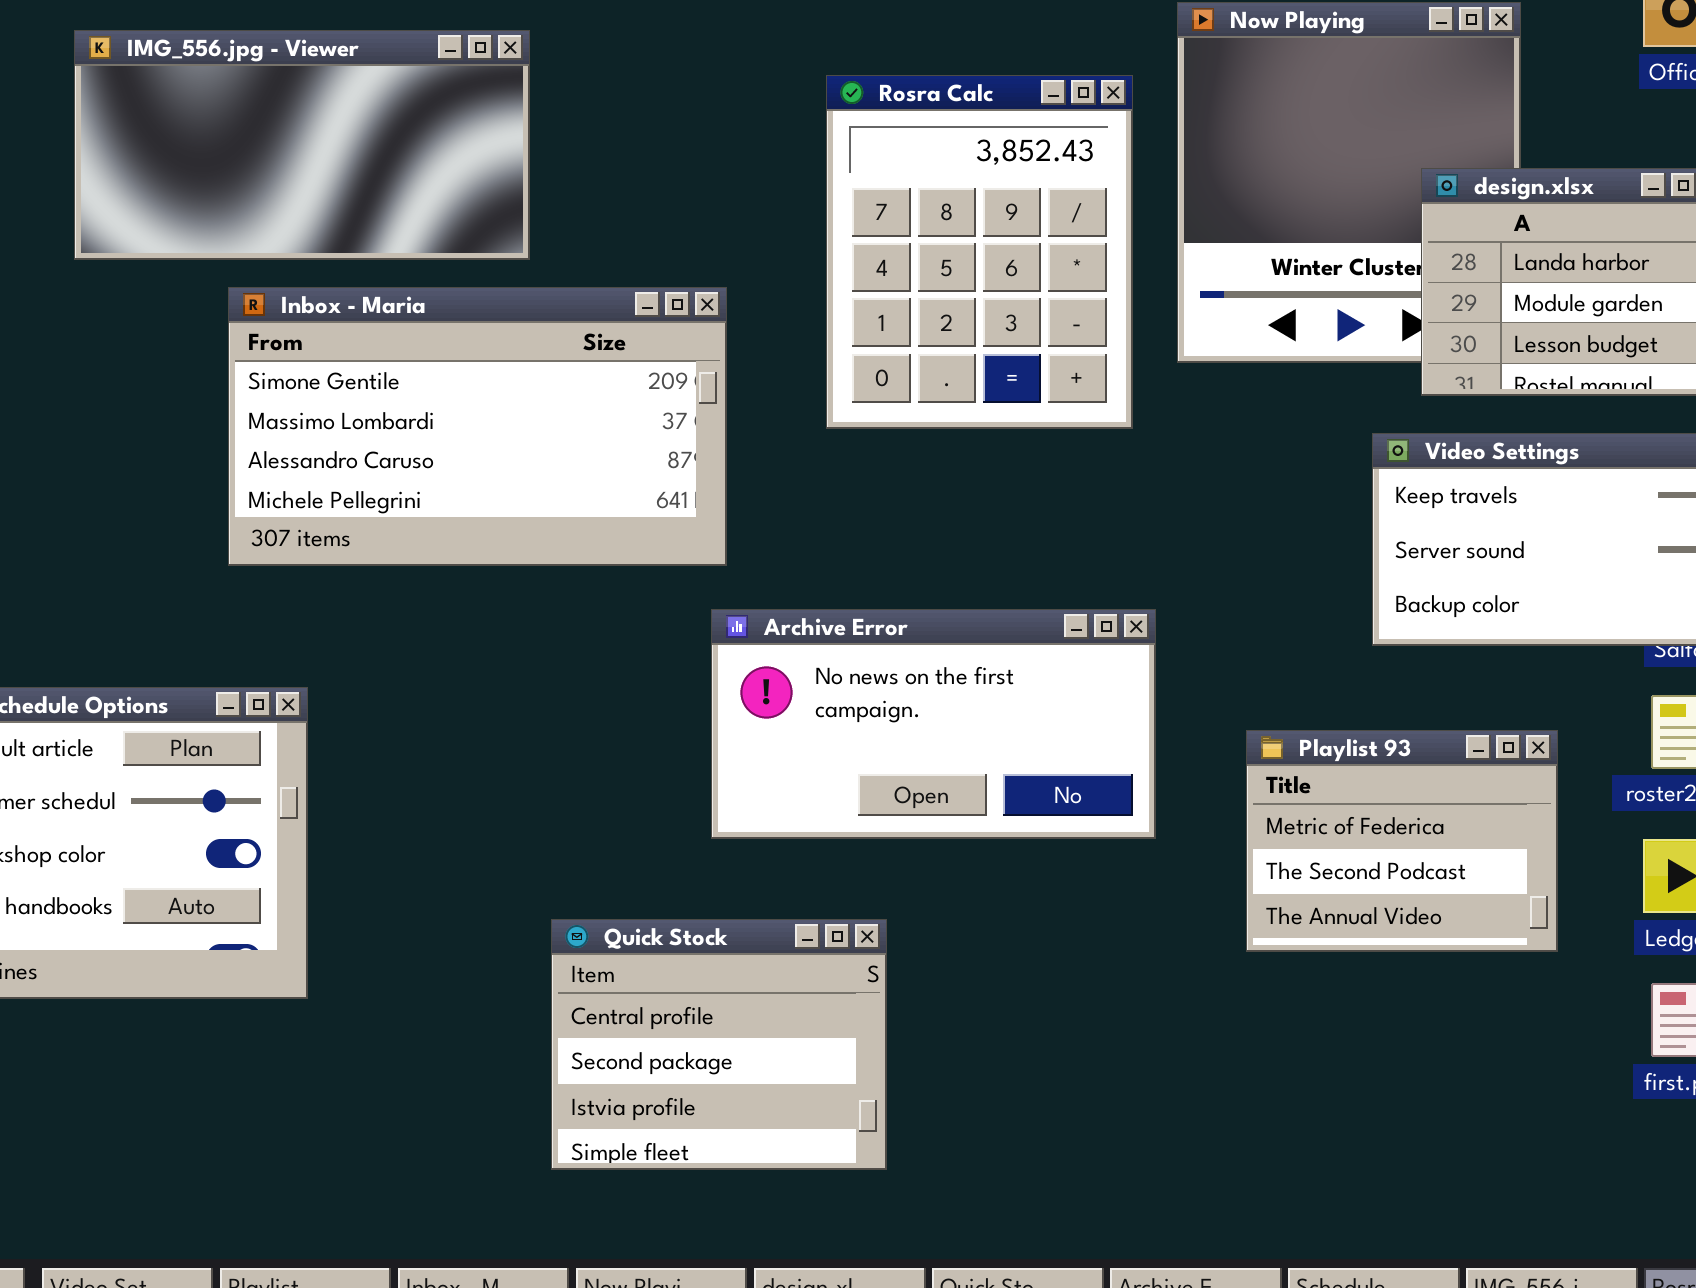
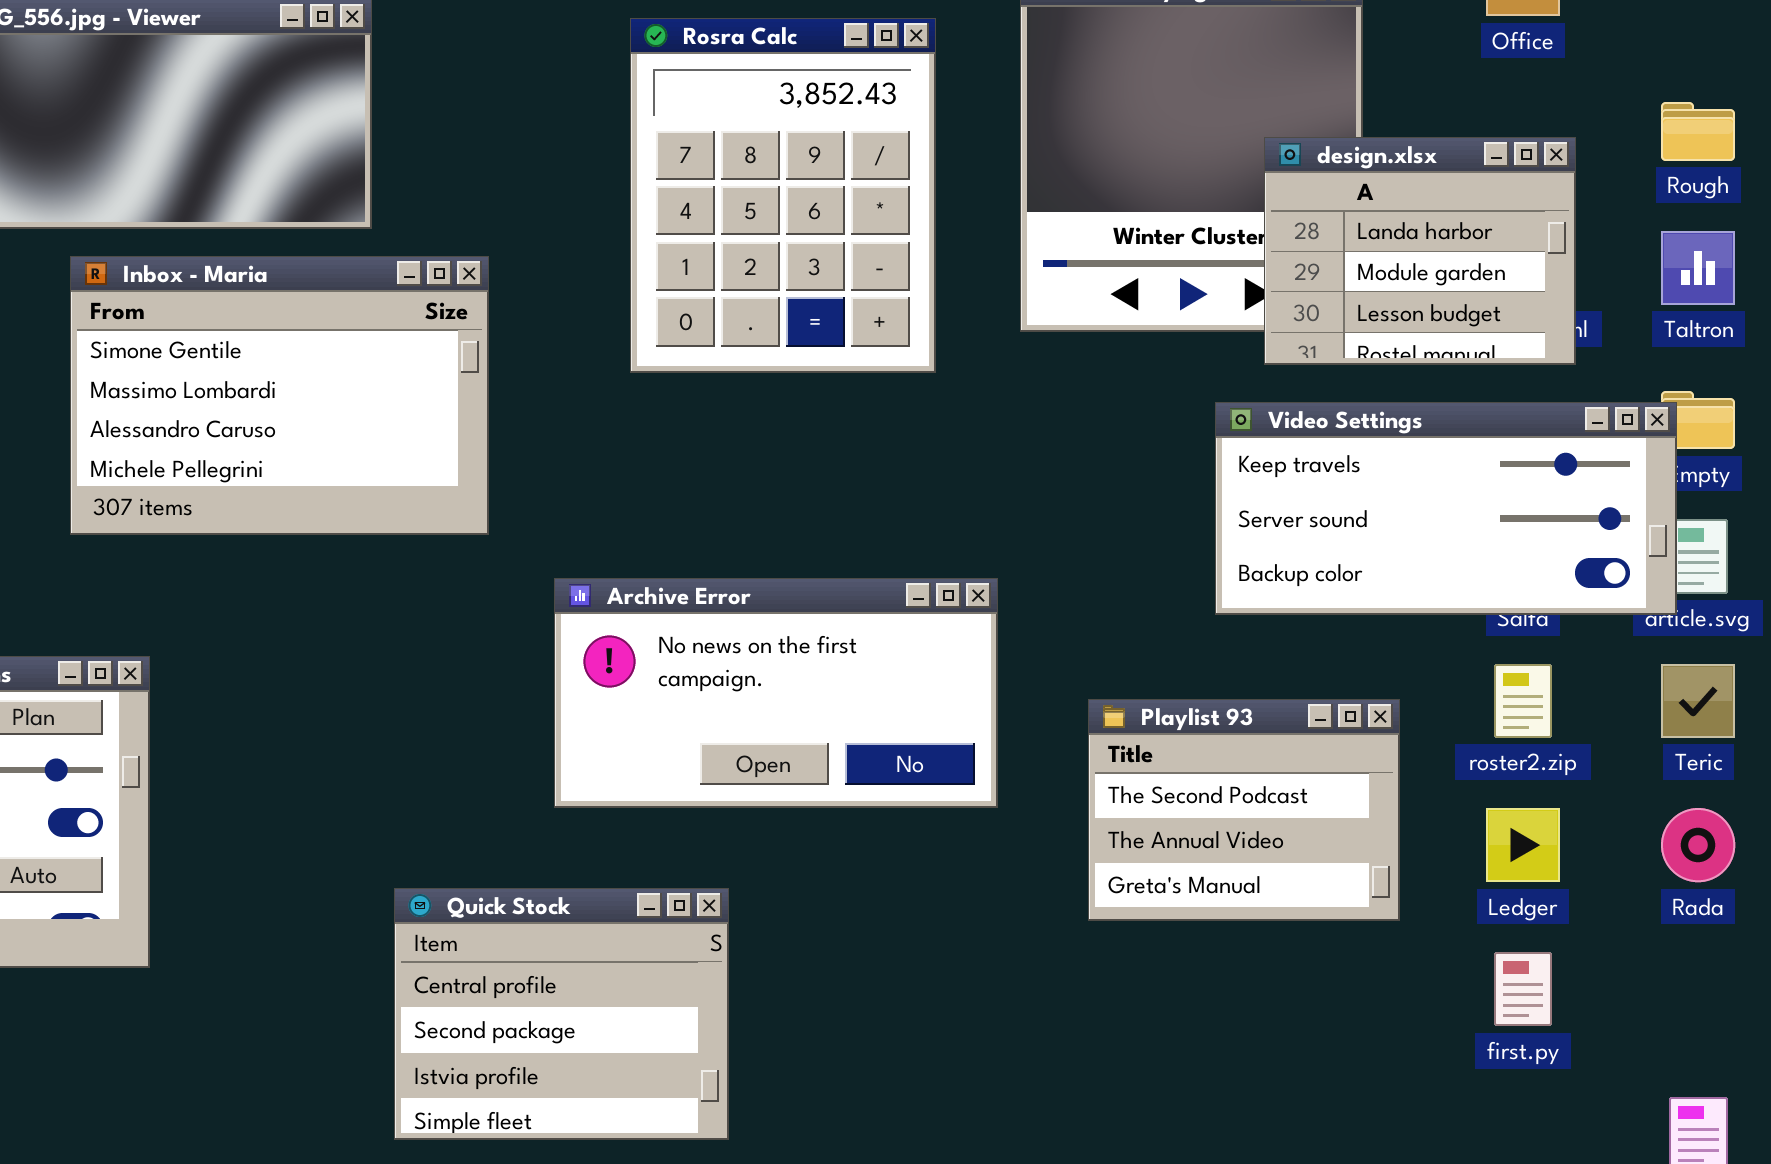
Rosra Calc: [826,75,1133,429] -> [630,18,936,373], moved
Inbox - Maria: [228,287,727,566] -> [70,256,489,535], resized
Playlist 93: [1246,730,1558,952] -> [1088,699,1400,921], scrolled down 1 row

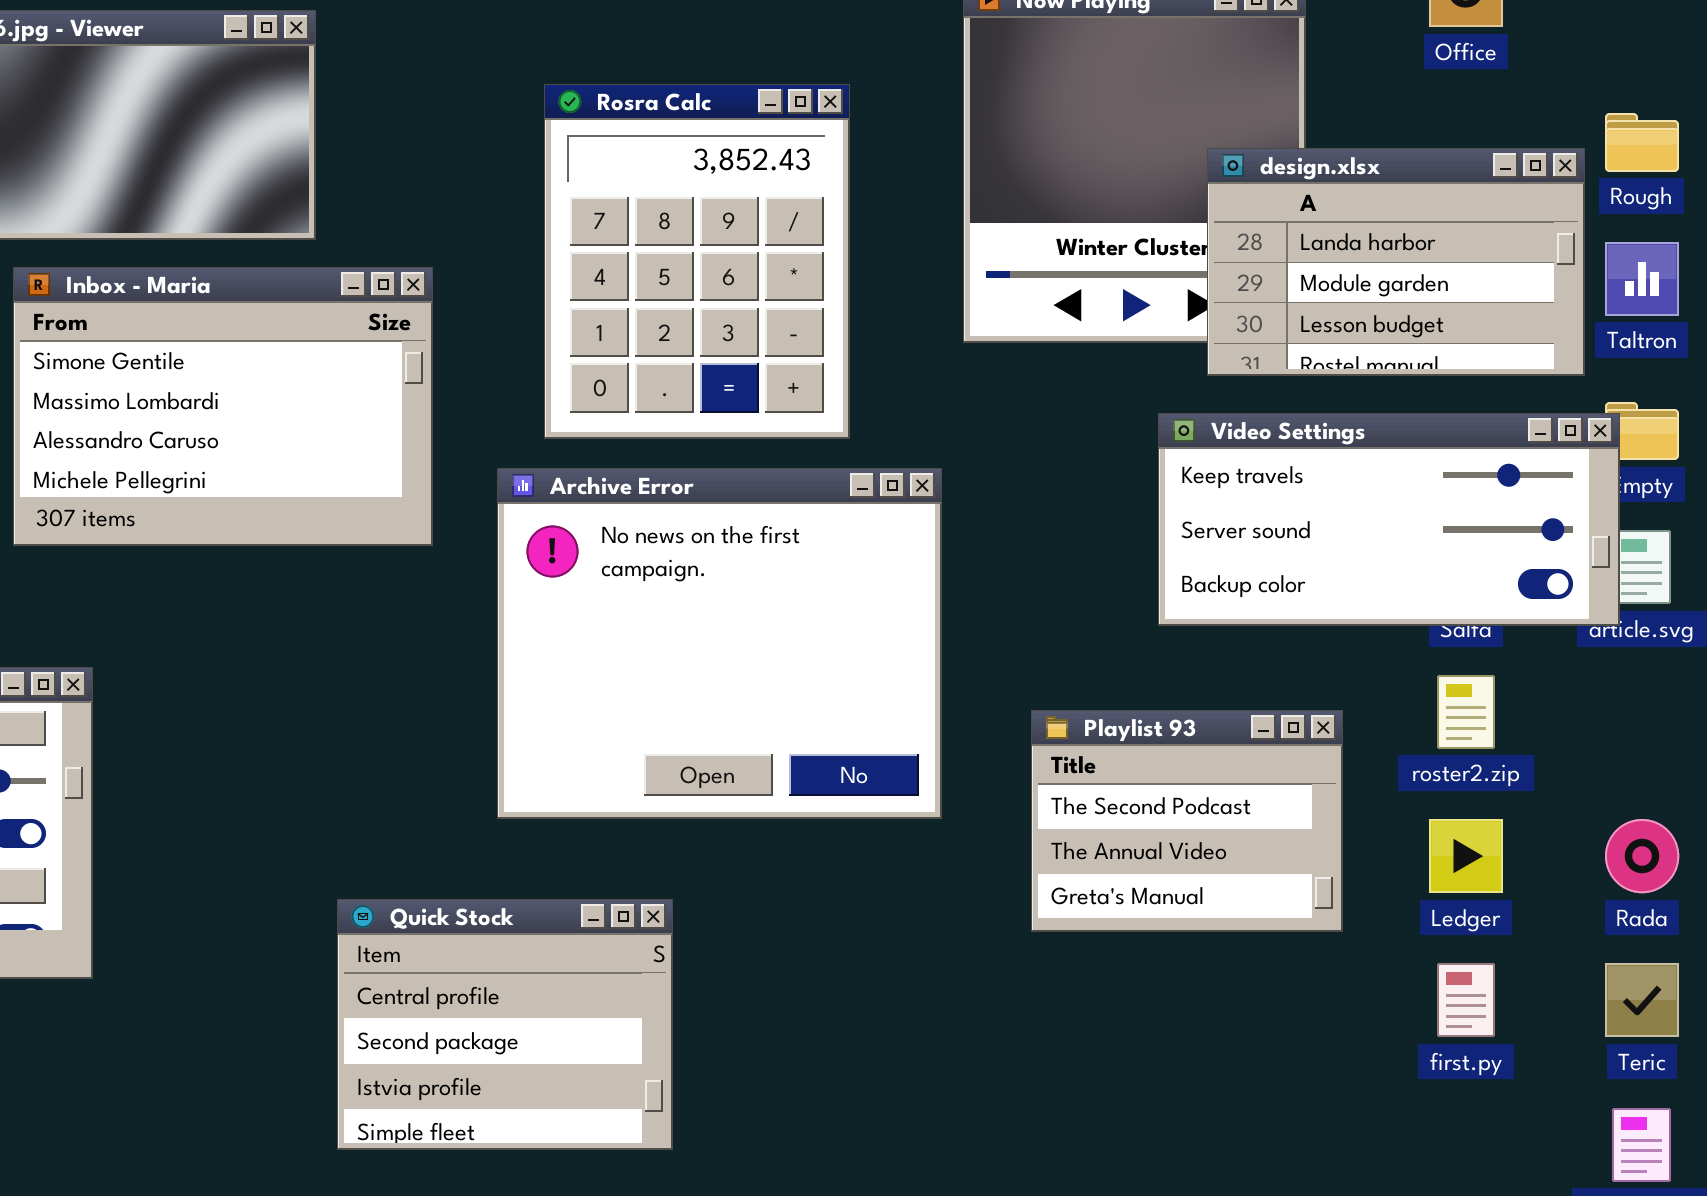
Rosra Calc: [630,18,936,373] -> [544,84,850,439], moved
design.xlsx: [1264,137,1576,365] -> [1207,148,1585,376], resized
Archive Error: [554,578,998,808] -> [497,468,942,819], resized
Teric: [1661,664,1735,738] -> [1605,963,1679,1037], moved

